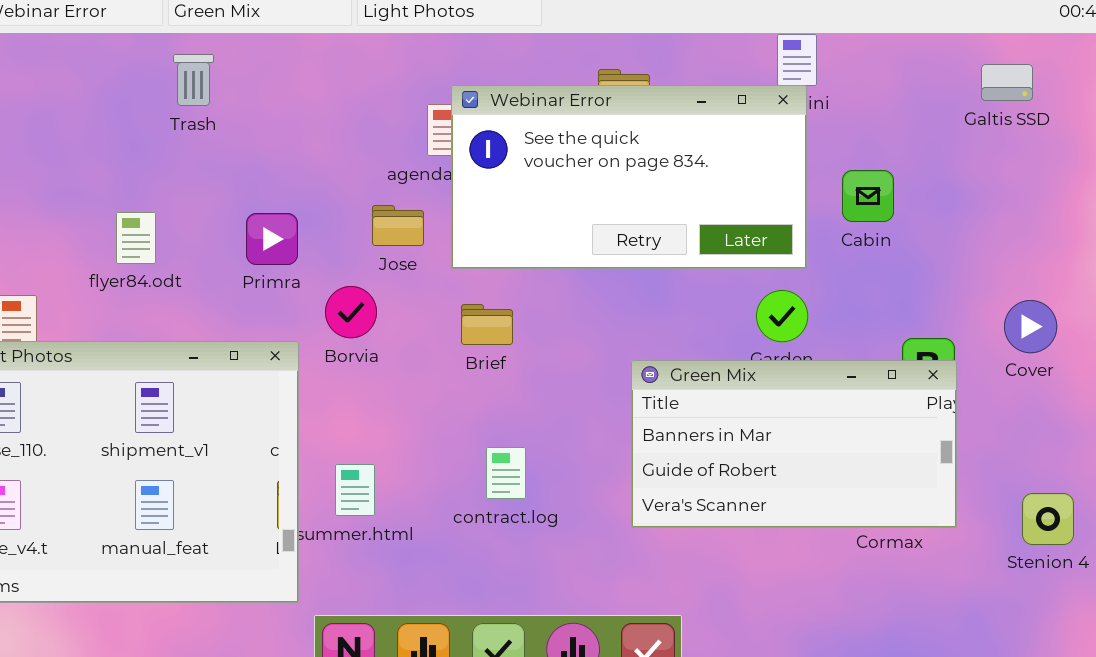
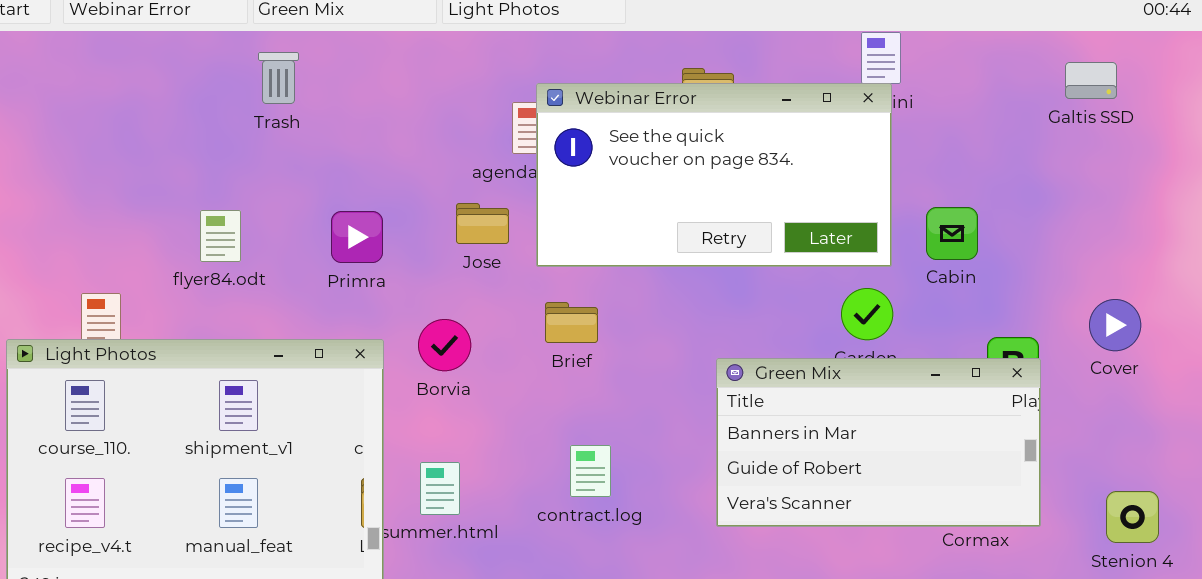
Cabin: [842,170,894,222] -> [926,207,978,260], moved
Borvia: [325,286,377,338] -> [418,319,471,371], moved

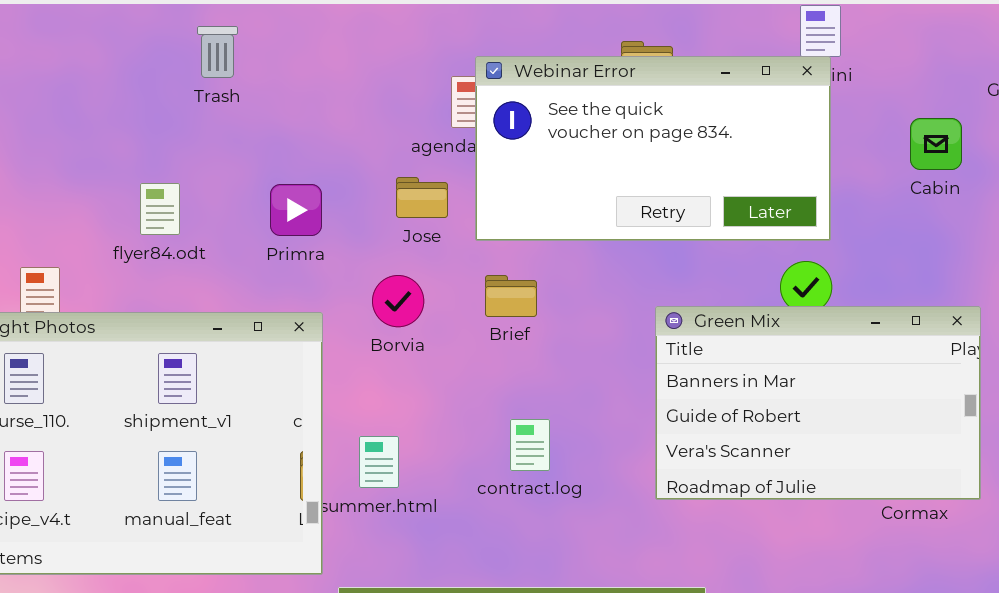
Cabin: [926,207,978,260] -> [910,118,962,170], moved
Borvia: [418,319,471,371] -> [372,275,424,327], moved
Green Mix: [716,358,1041,527] -> [655,306,981,500], resized

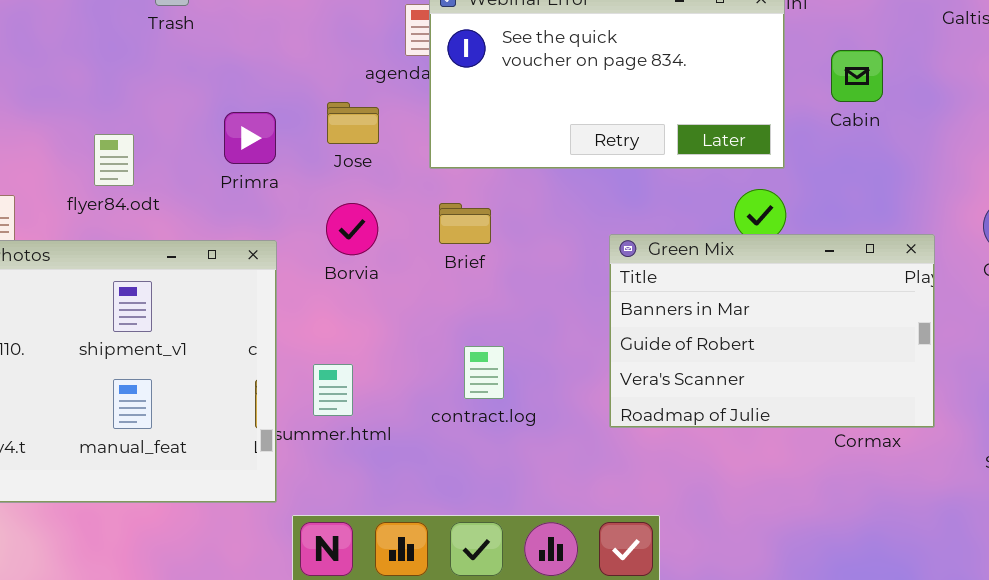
Cabin: [910,118,962,170] -> [831,50,883,102], moved
Jose: [396,177,448,218] -> [327,102,379,144], moved
flyer84.odt: [140,183,180,235] -> [94,134,134,186], moved

